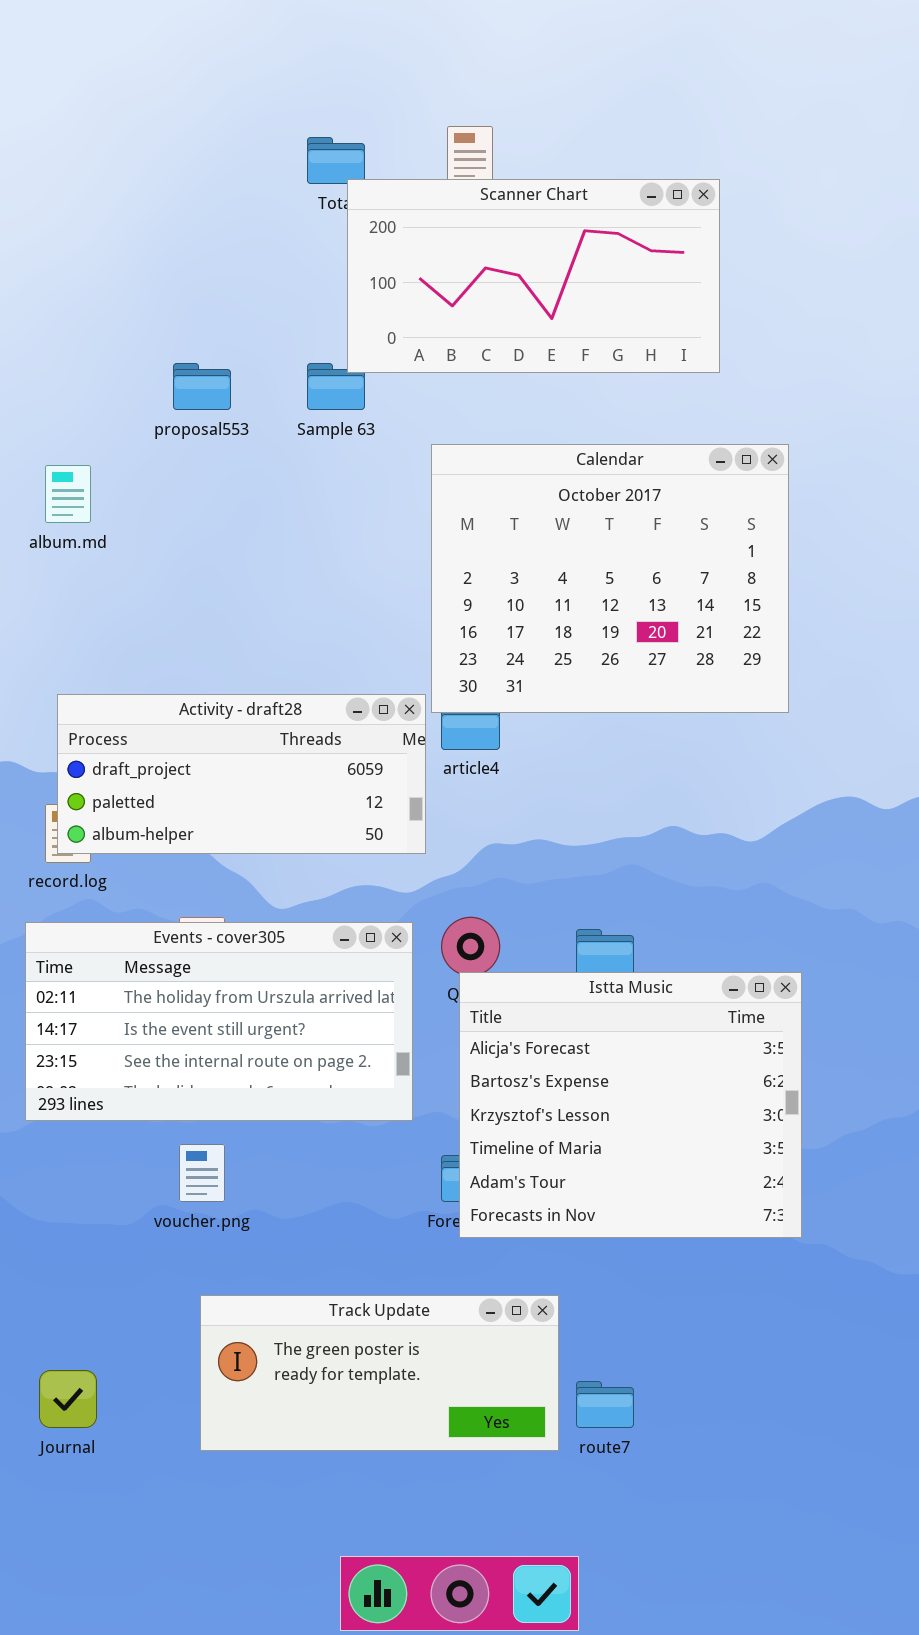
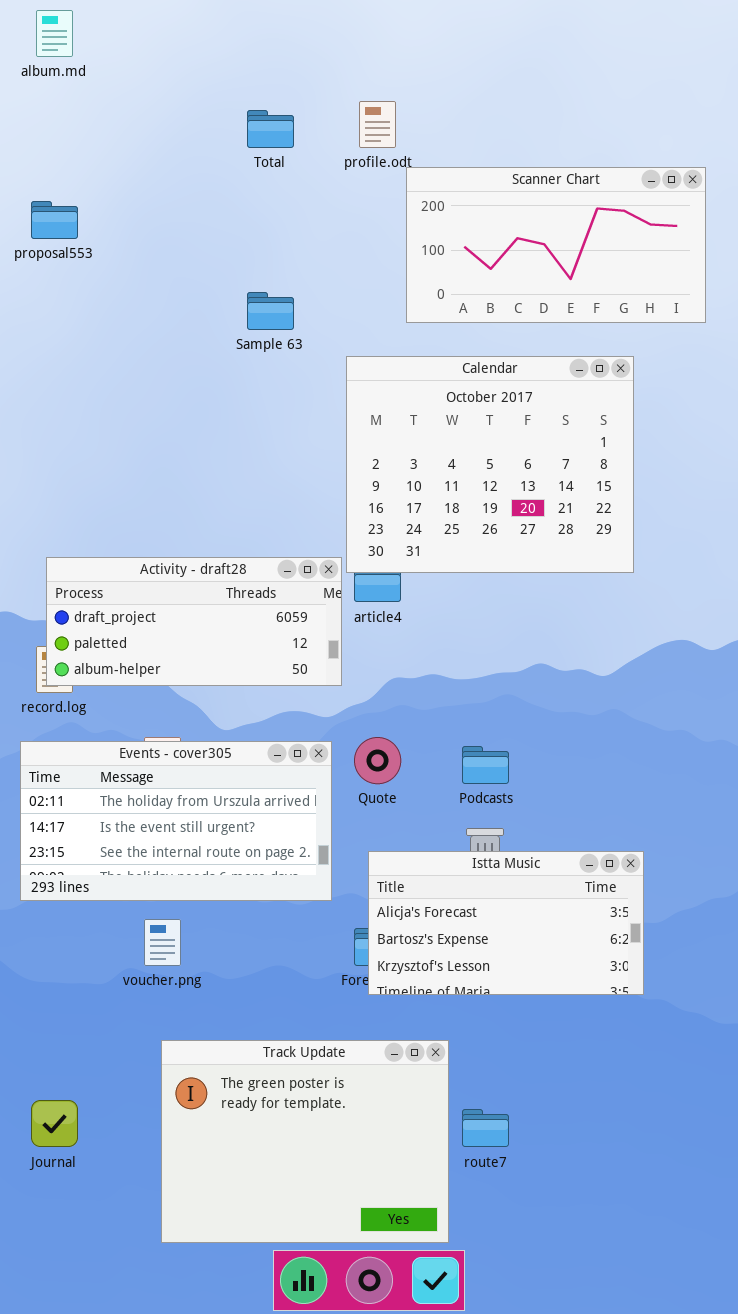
Scanner Chart: [347,179,720,373] -> [406,167,706,323], moved
proposal553: [173,363,231,410] -> [31,201,78,239], moved
album.md: [45,465,91,523] -> [36,10,73,57], moved
Istta Music: [459,972,802,1238] -> [368,851,644,995], resized
Track Update: [200,1295,559,1451] -> [161,1040,449,1243], resized

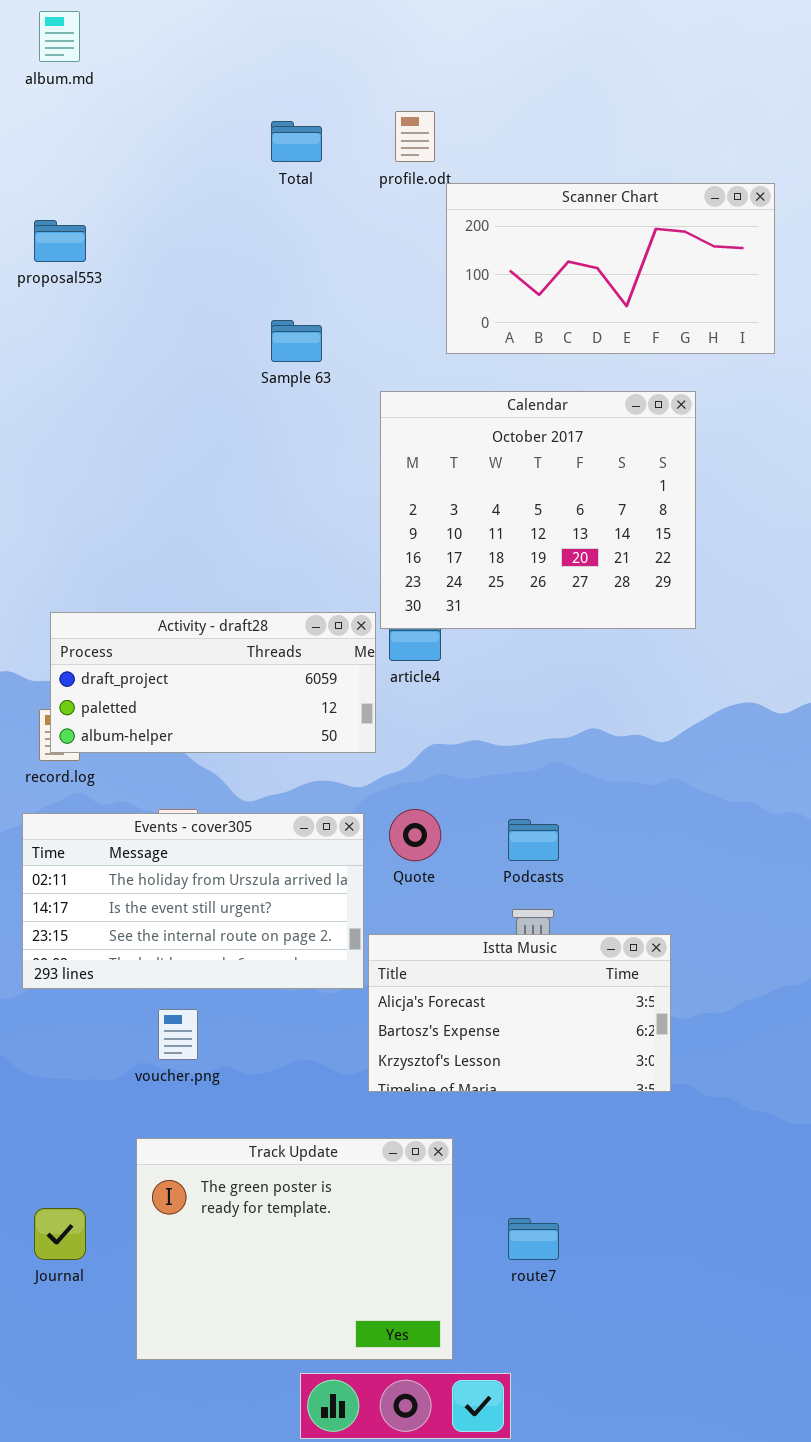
Istta Music: [368,851,644,995] -> [368,934,671,1092], moved
Track Update: [161,1040,449,1243] -> [136,1138,453,1360], moved

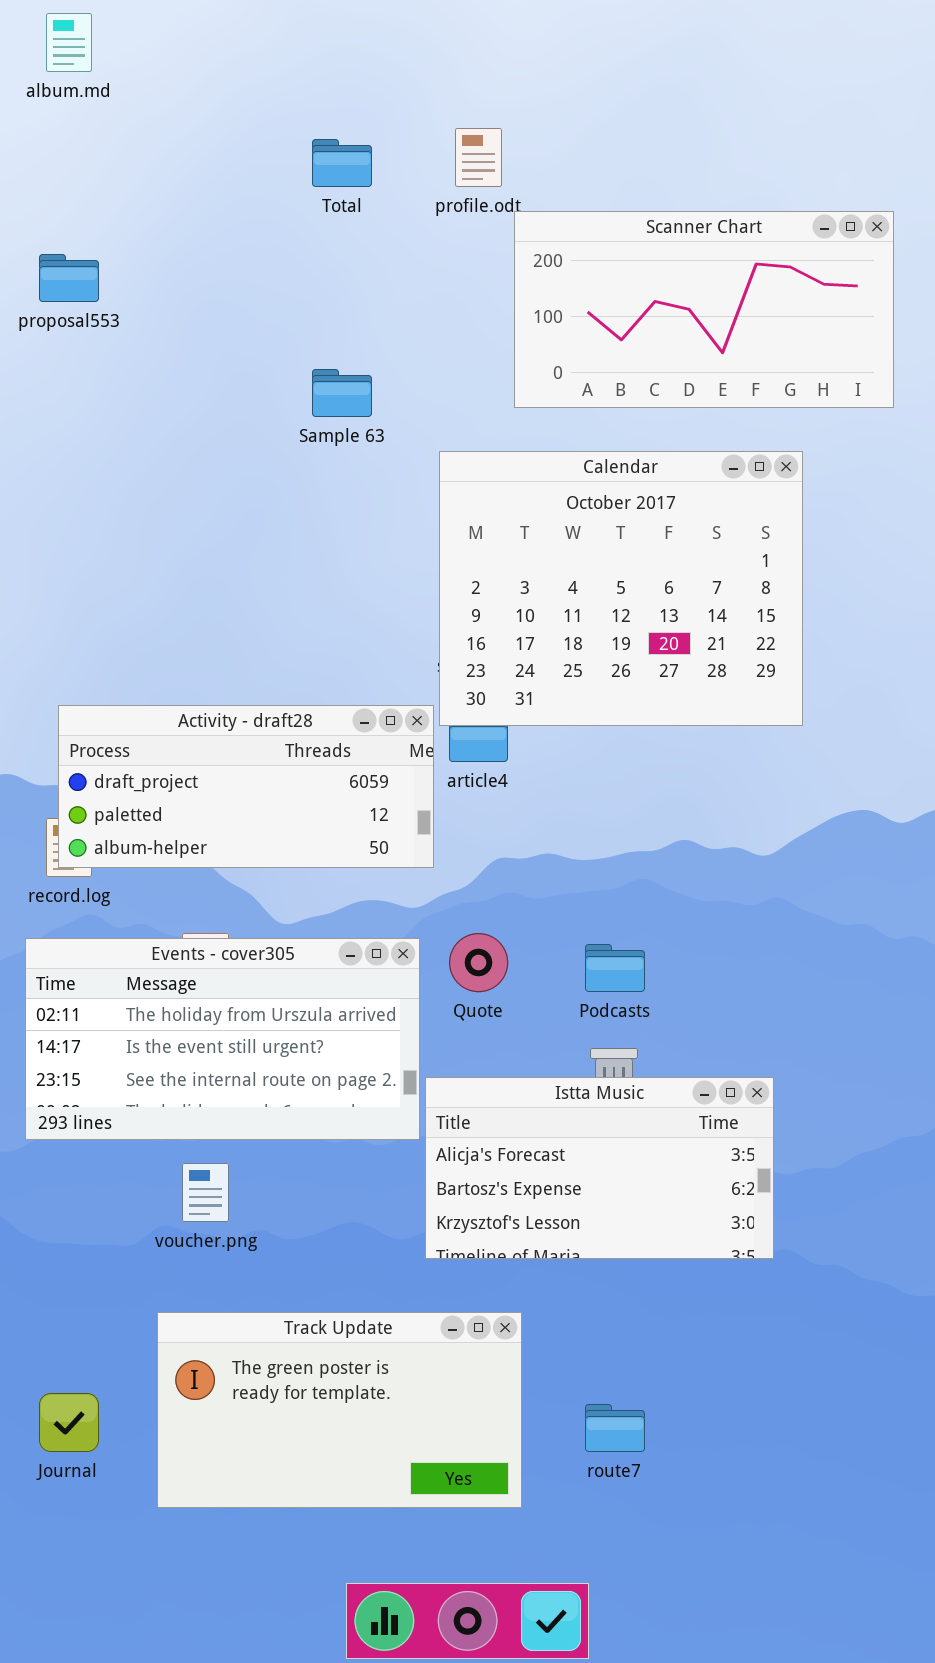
Track Update: [136,1138,453,1360] -> [157,1312,522,1508], resized

